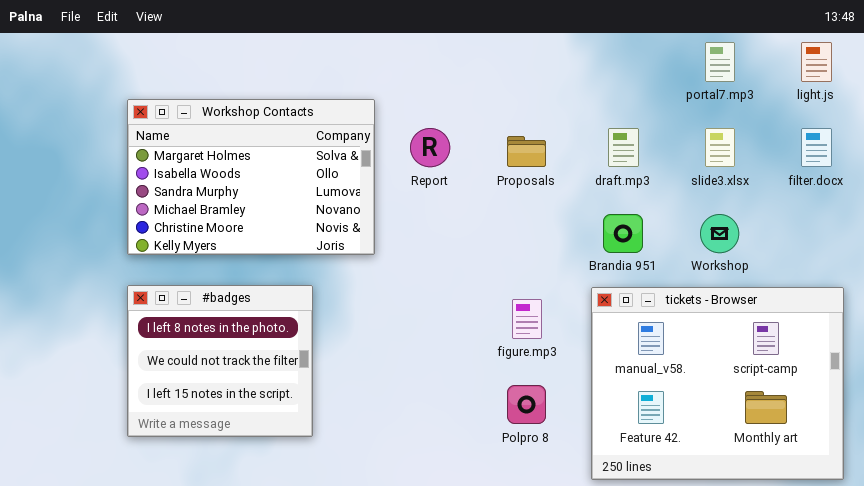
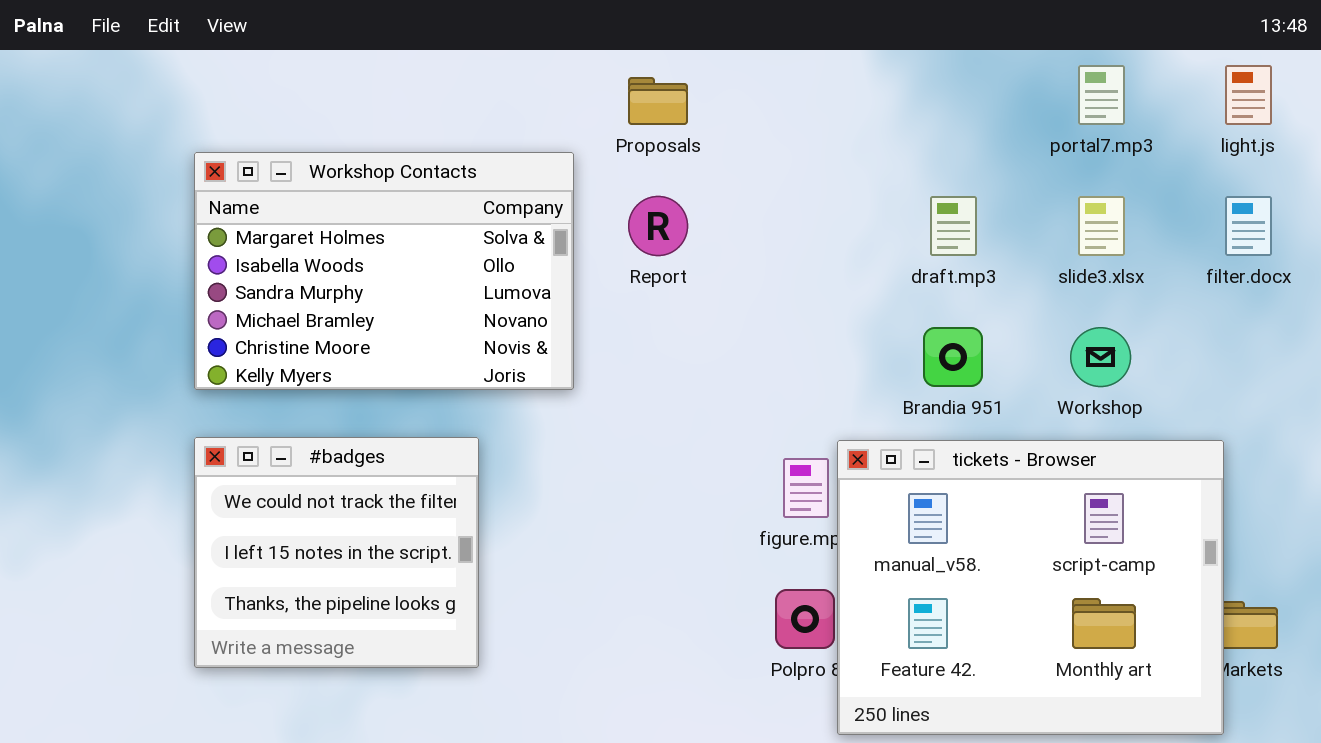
Proposals: [507,136,546,167] -> [628,77,688,125], moved
#badges: [127,285,313,437] -> [194,437,479,668], scrolled down 1 row
tickets - Browser: [591,287,844,480] -> [837,440,1224,735], moved

